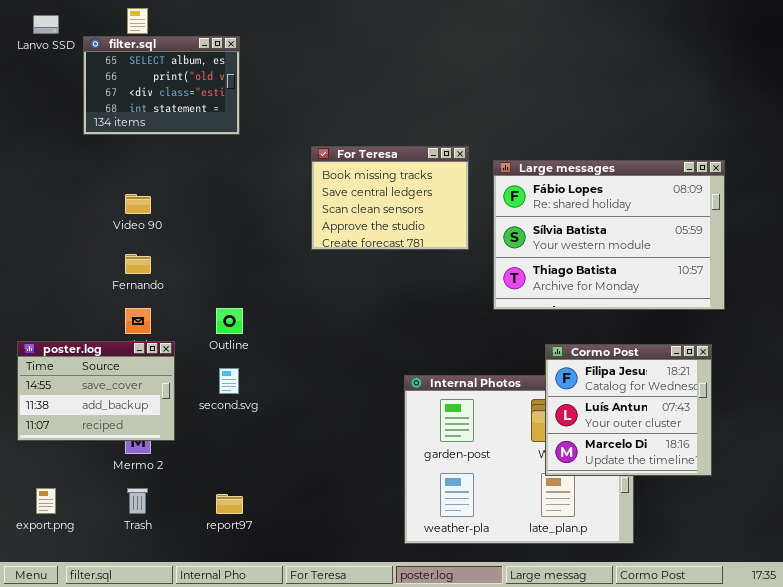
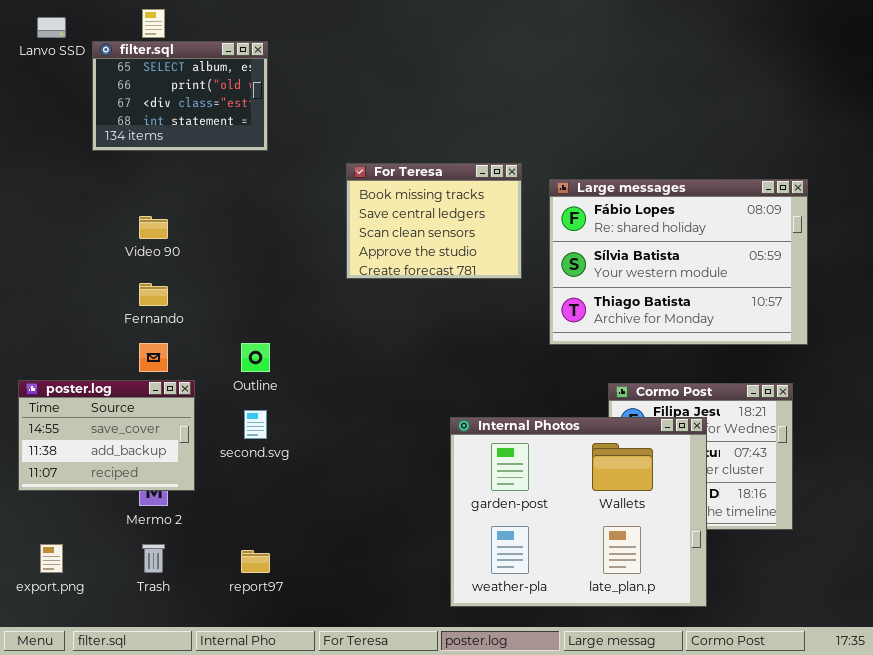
Internal Photos: [404,375,634,544] -> [450,417,707,607], raised

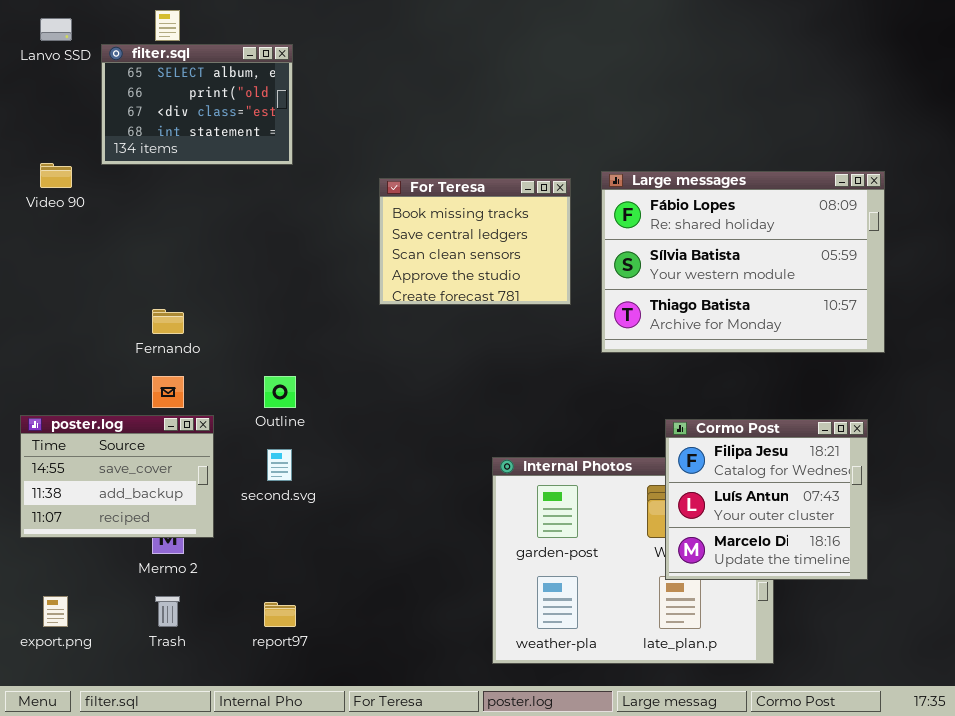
Large messages: [549,179,808,345] -> [601,171,885,353], moved
Video 90: [139,216,168,239] -> [40,163,72,188], moved
Cormo Post: [608,383,793,530] -> [665,419,868,580], raised

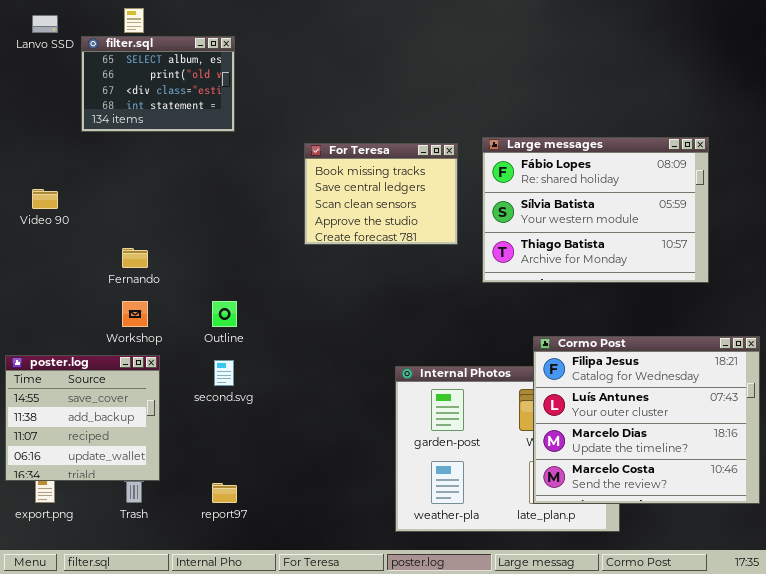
Video 90: [40,163,72,188] -> [32,189,58,209], moved
poster.log: [20,415,214,538] -> [5,355,160,481], moved, resized
Cormo Post: [665,419,868,580] -> [533,336,760,504], resized

